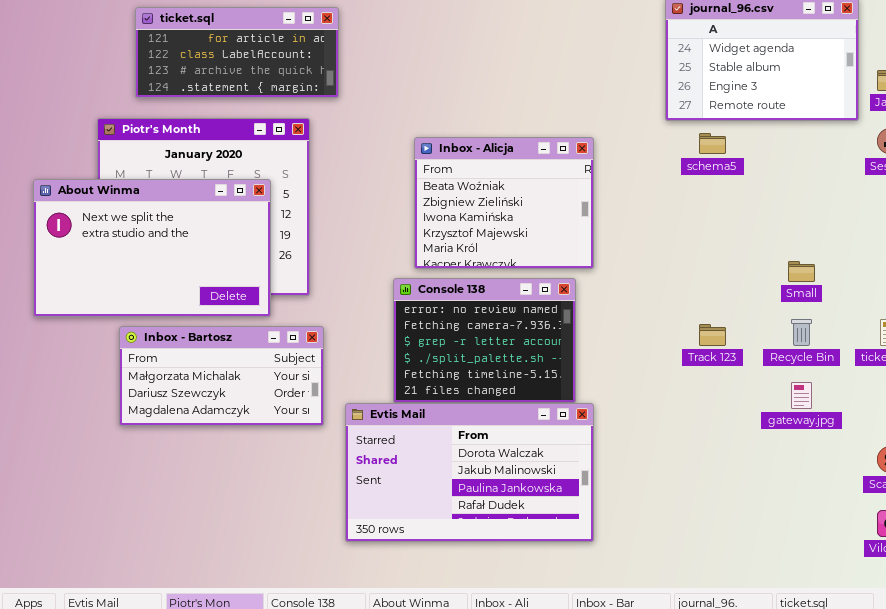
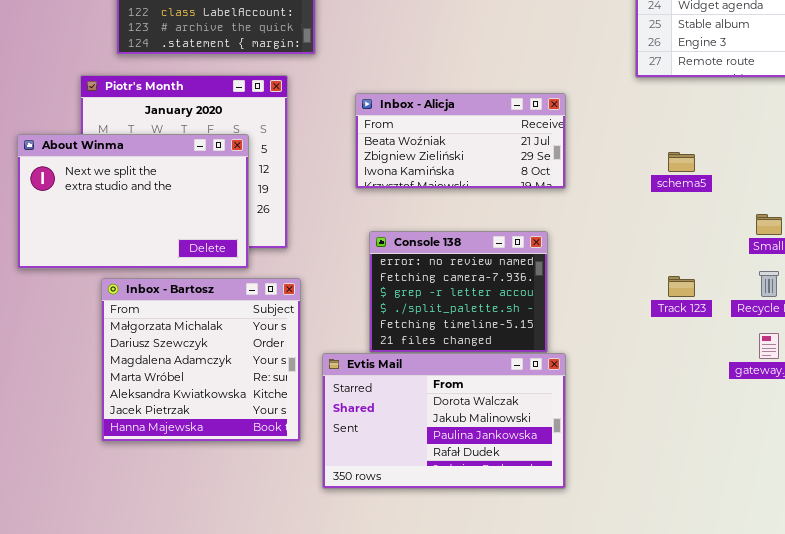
schema5: [699,133,726,154] -> [668,152,695,172], moved
Inbox - Alicja: [414,137,594,269] -> [355,93,566,189], resized
Inbox - Bartosz: [119,326,324,426] -> [101,278,301,442], resized

